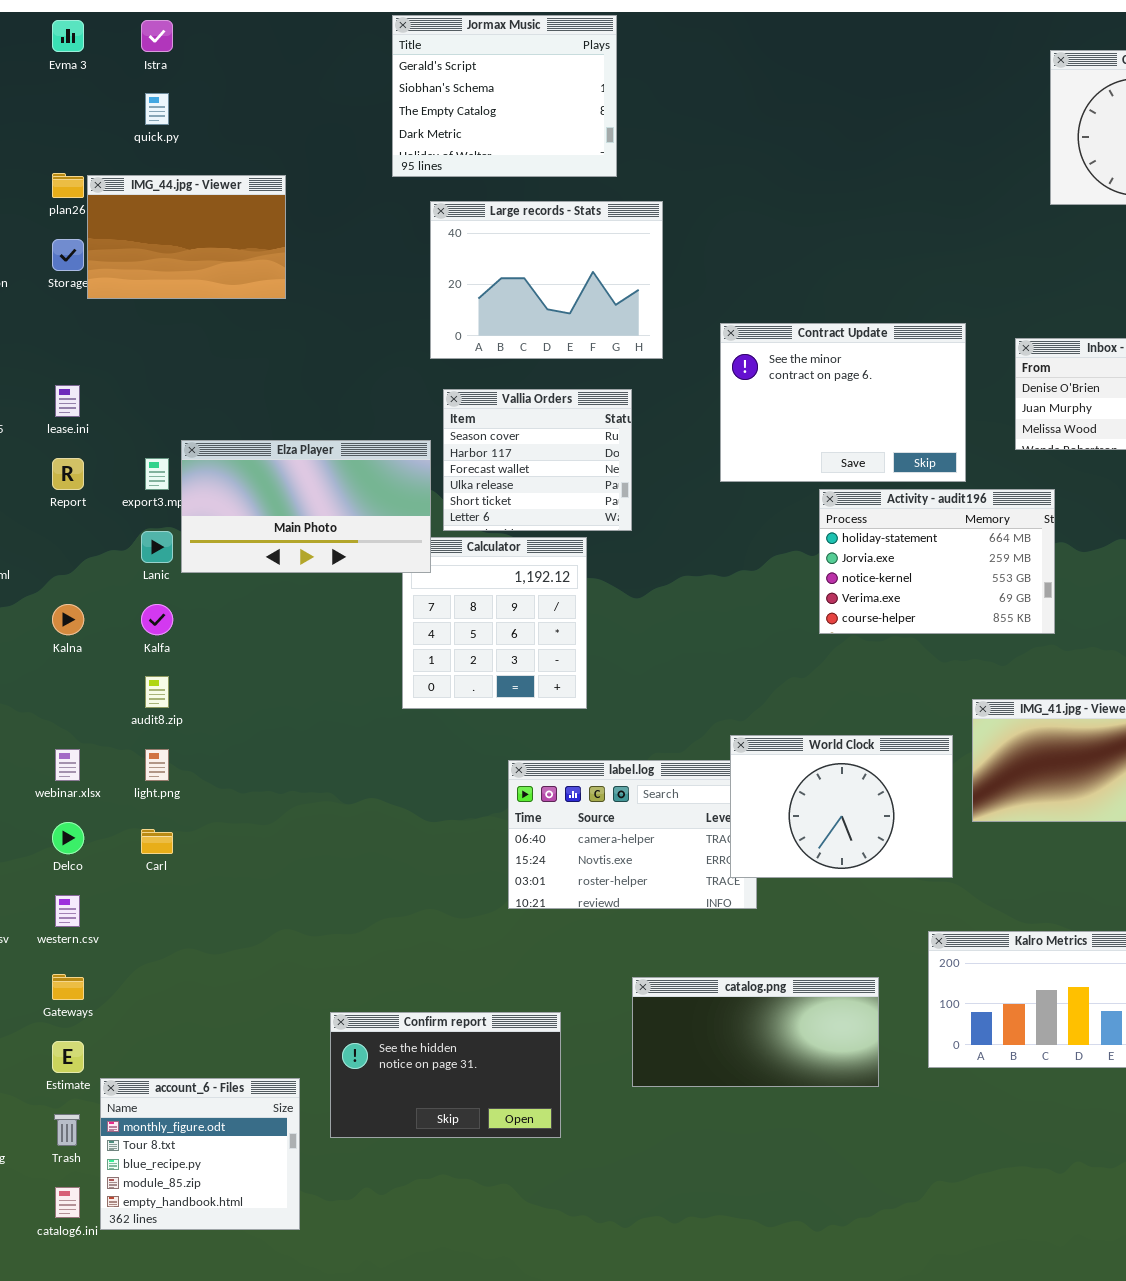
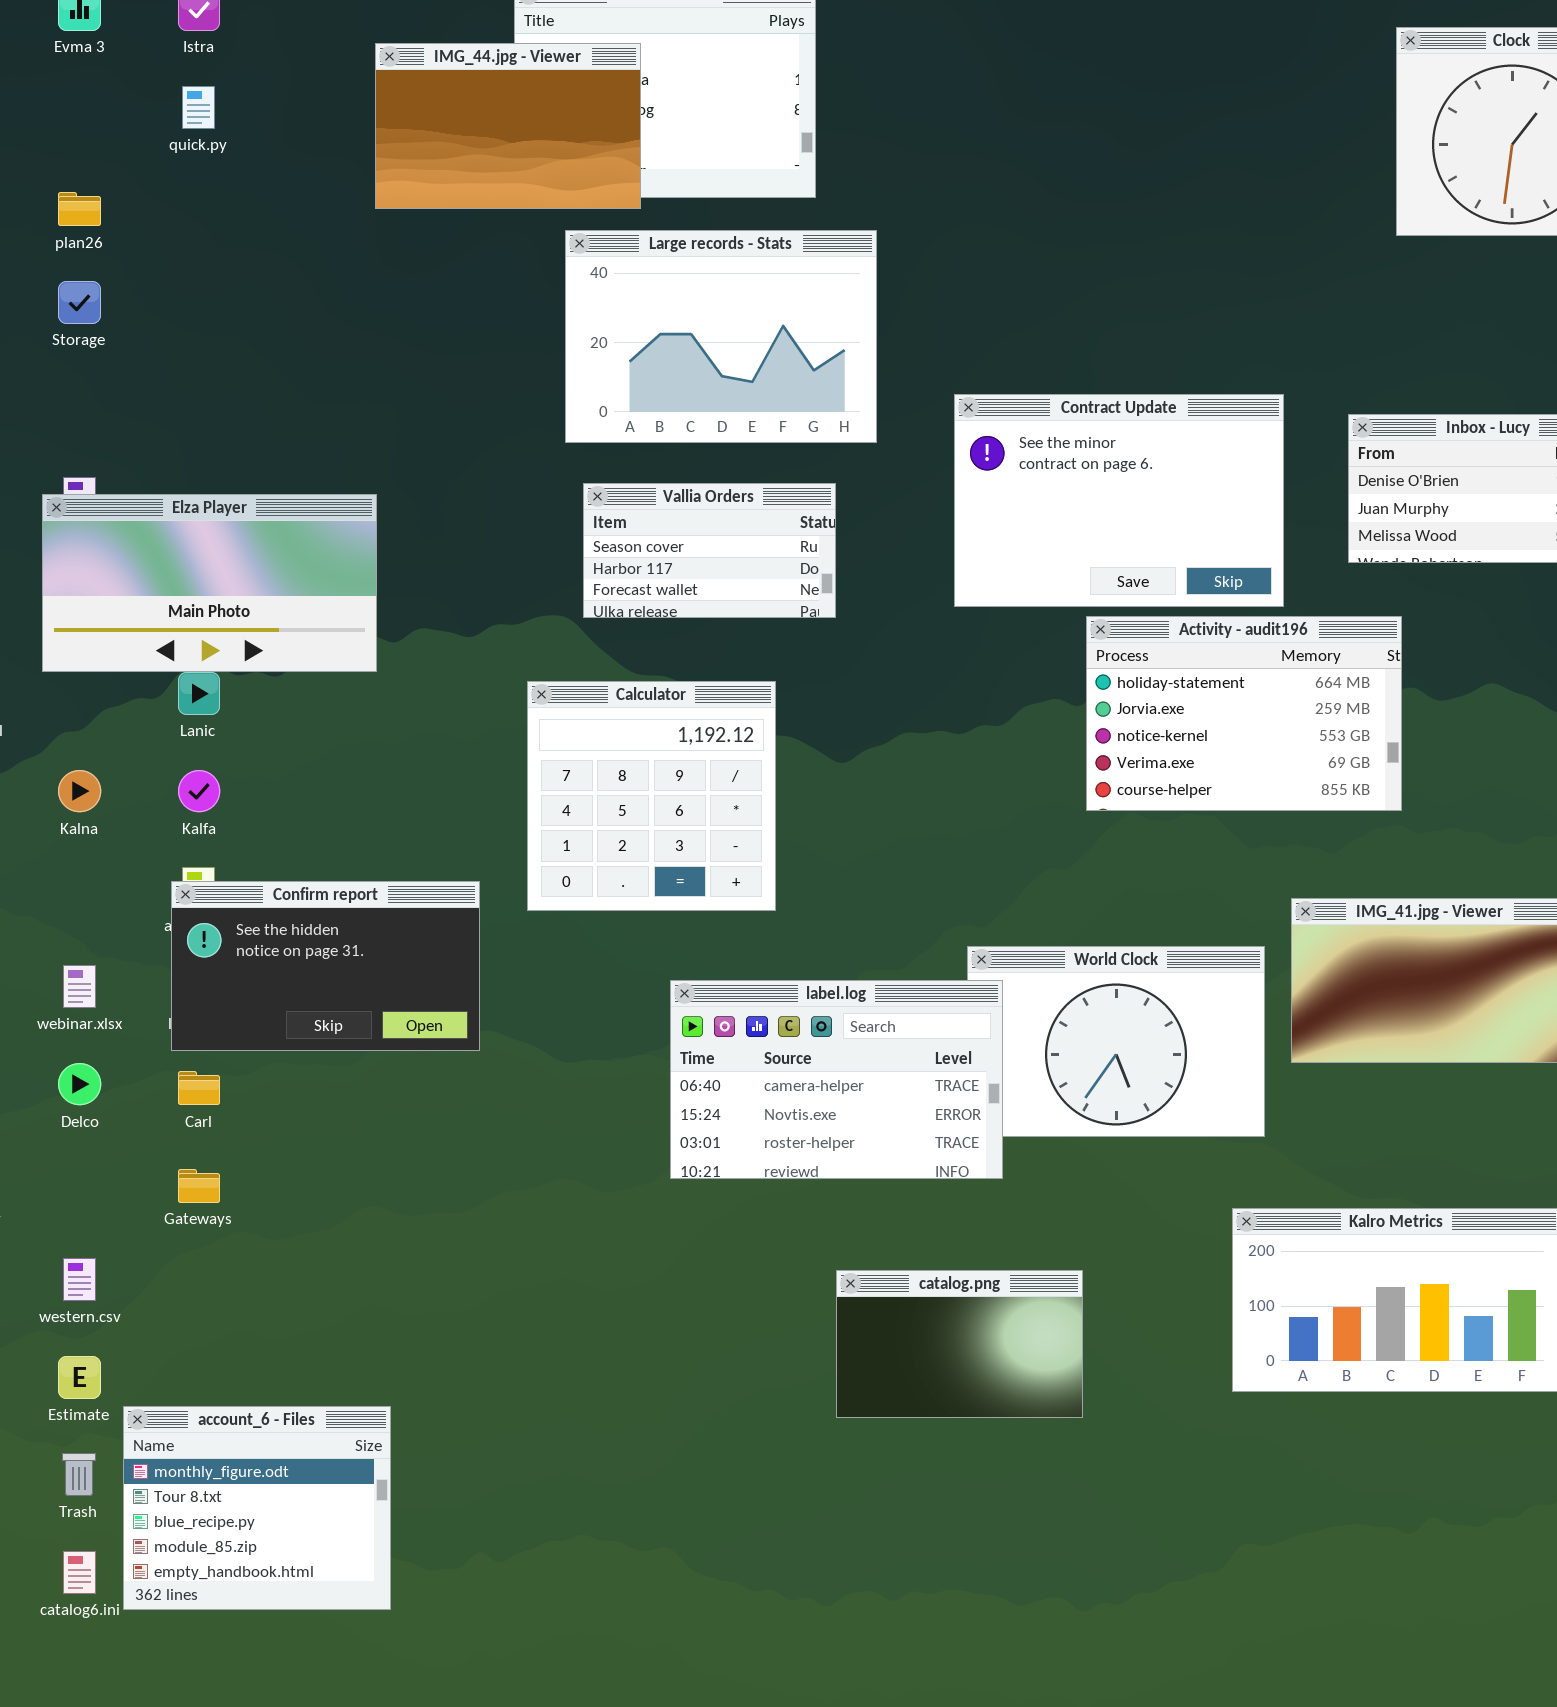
IMG_44.jpg - Viewer: [87,175,286,299] -> [375,43,641,209], moved
Vallia Orders: [443,389,632,531] -> [583,483,836,618], resized
Elza Player: [181,440,431,573] -> [42,494,377,672], moved
label.log: [508,760,757,909] -> [670,980,1003,1179], raised
western.csv: [55,895,80,927] -> [63,1258,96,1301], moved
Gateways: [52,974,84,1000] -> [178,1169,220,1203], moved
catalog.png: [632,977,879,1087] -> [836,1270,1083,1418], resized
Confirm report: [330,1012,561,1138] -> [171,881,480,1051], moved

